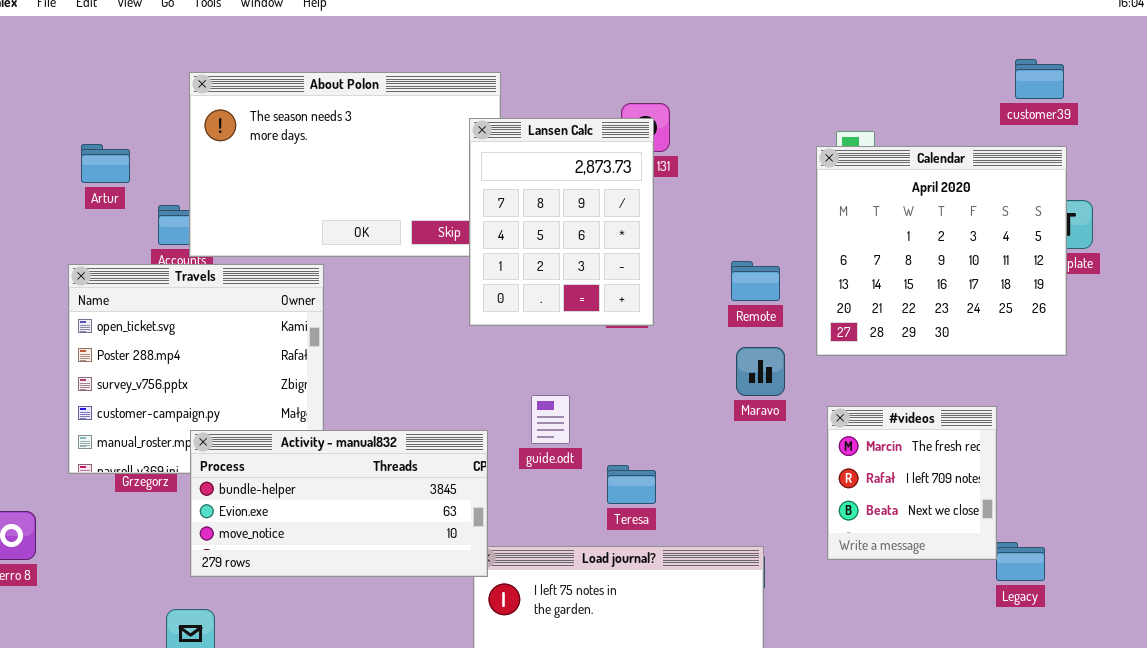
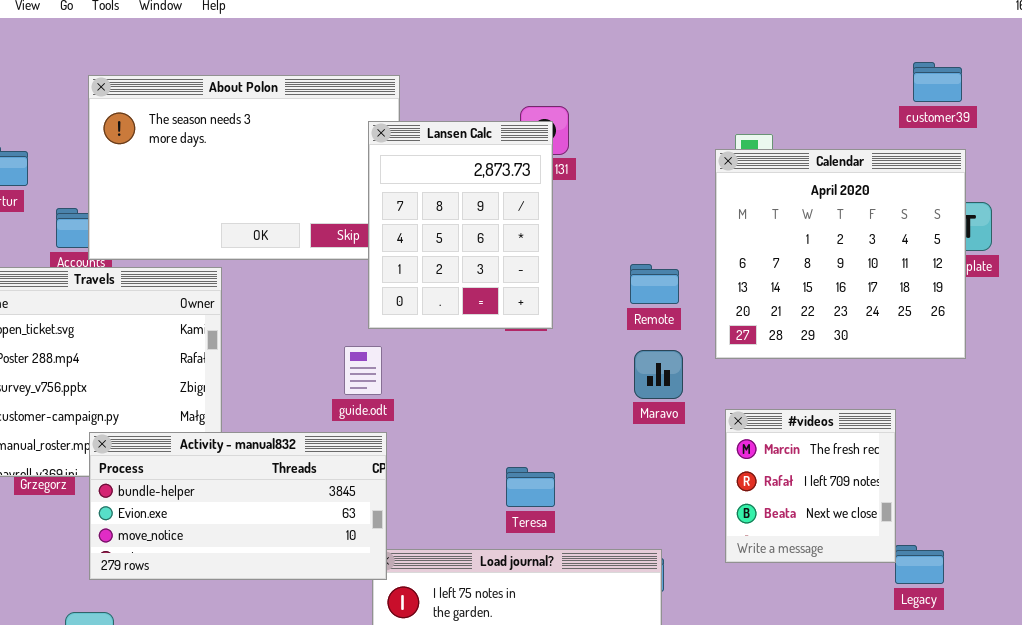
guide.odt: [531,395,570,444] -> [344,346,382,395], moved

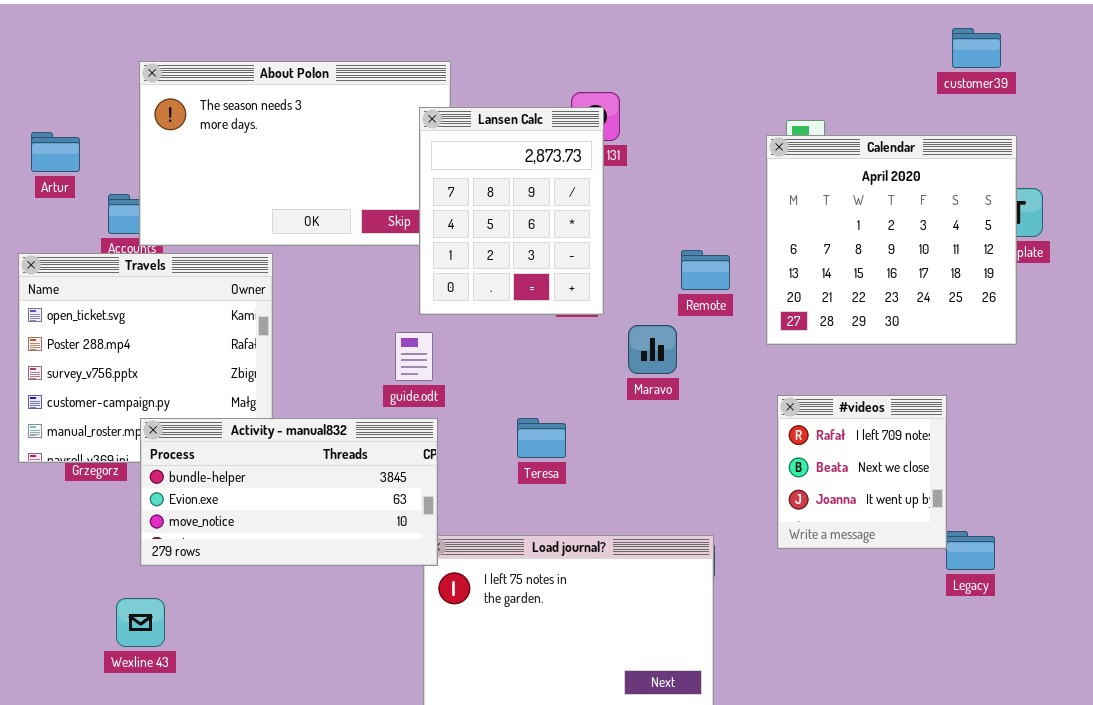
customer39: [913,62,962,102] -> [952,28,1001,68], moved
Maravo: [634,350,683,399] -> [628,325,677,374], moved
#videos: [725,409,896,563] -> [777,395,947,549], scrolled down 1 row
Teresa: [506,467,555,507] -> [517,418,566,458], moved

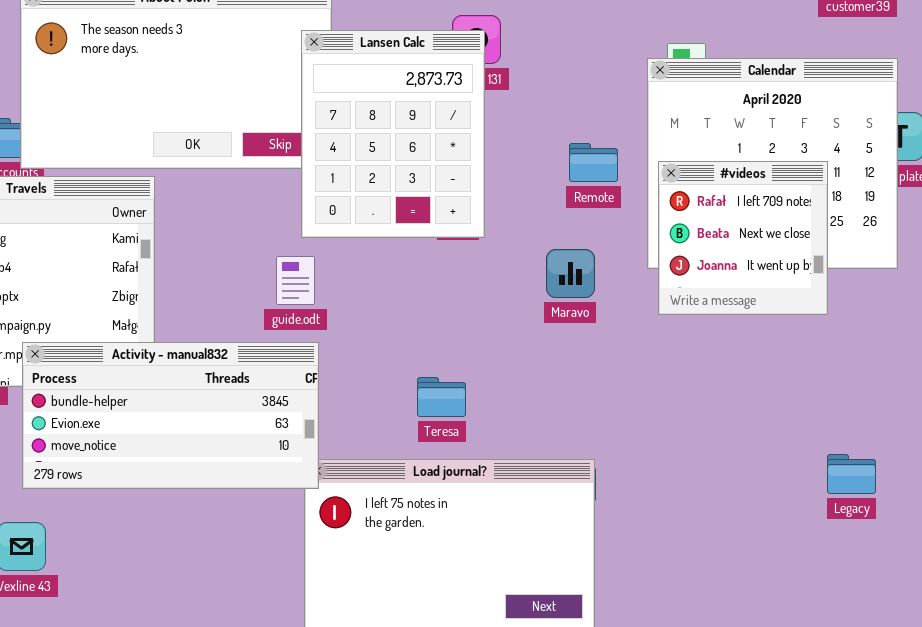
Remote: [681,250,730,290] -> [569,143,618,182], moved
Maravo: [628,325,677,374] -> [546,249,595,298], moved
#videos: [777,395,947,549] -> [658,161,828,315], moved
Teresa: [517,418,566,458] -> [417,377,466,417], moved

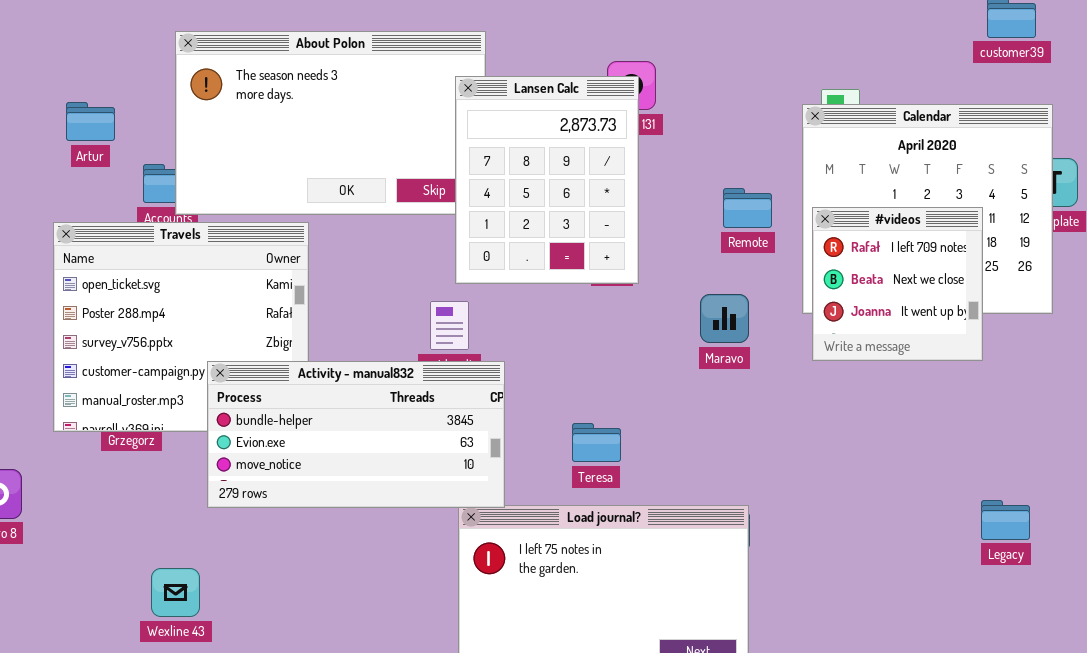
Activity - manual832: [22,342,319,489] -> [207,361,505,508], moved

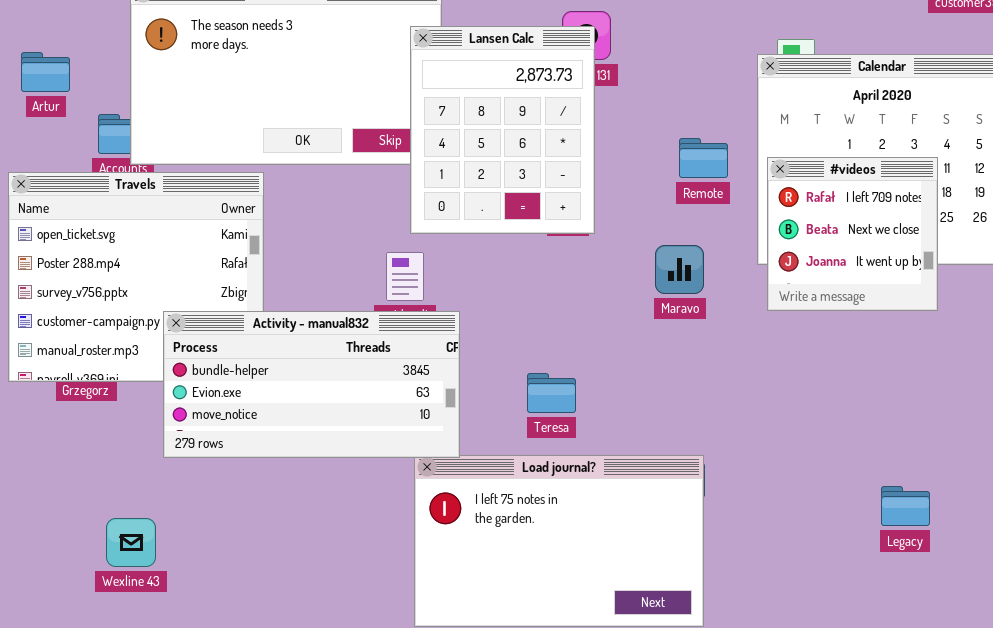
Legacy: [981,500,1030,540] -> [881,486,930,526], moved

